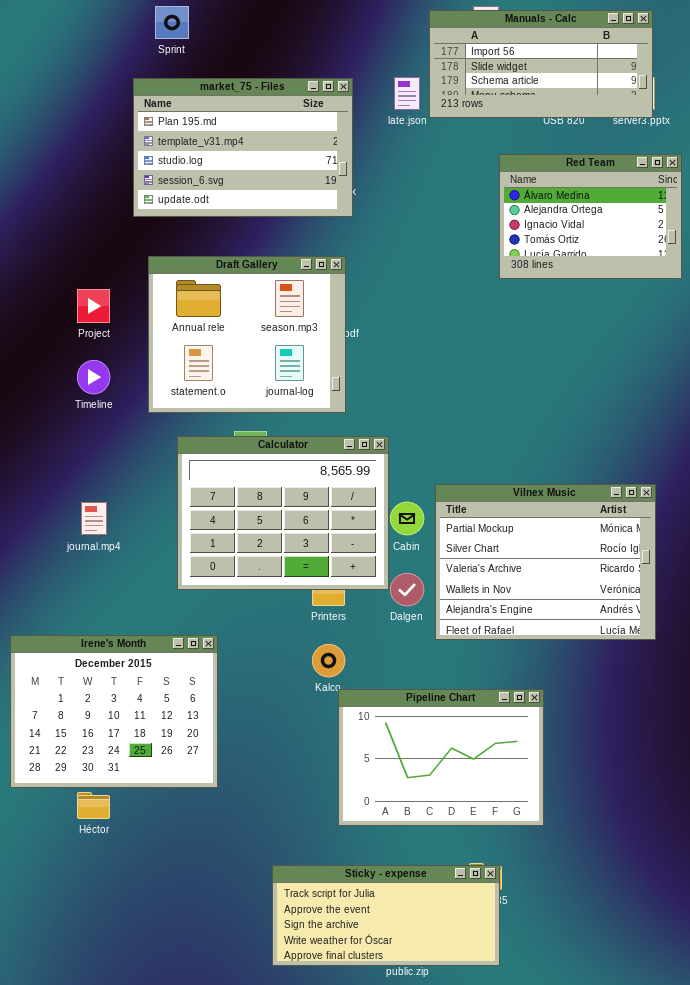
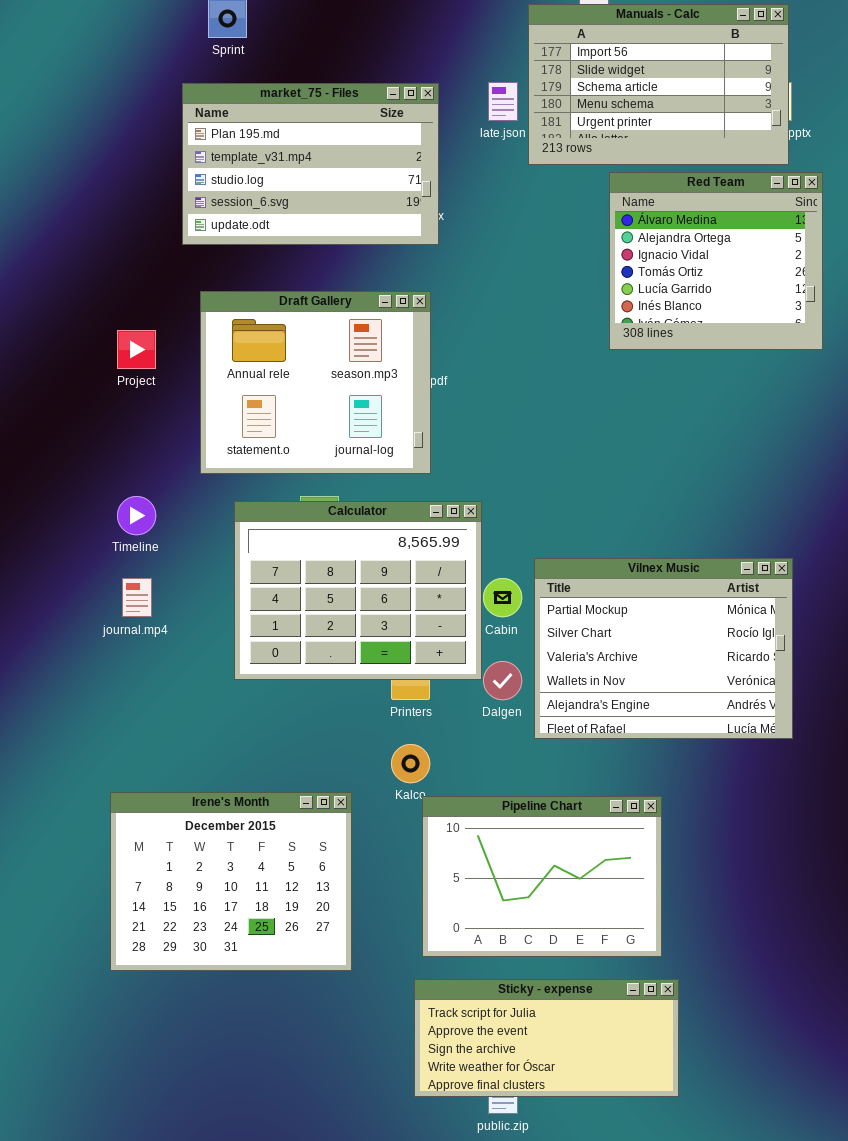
Manuals - Calc: [429,10,653,118] -> [528,4,789,165], resized
Red Team: [499,154,682,279] -> [609,172,823,350], resized
Timeline: [77,360,110,394] -> [117,496,156,535], moved
Irene's Month: [10,635,218,788] -> [110,792,352,971], moved
Sticky - expense: [272,865,500,966] -> [414,979,679,1097], moved

